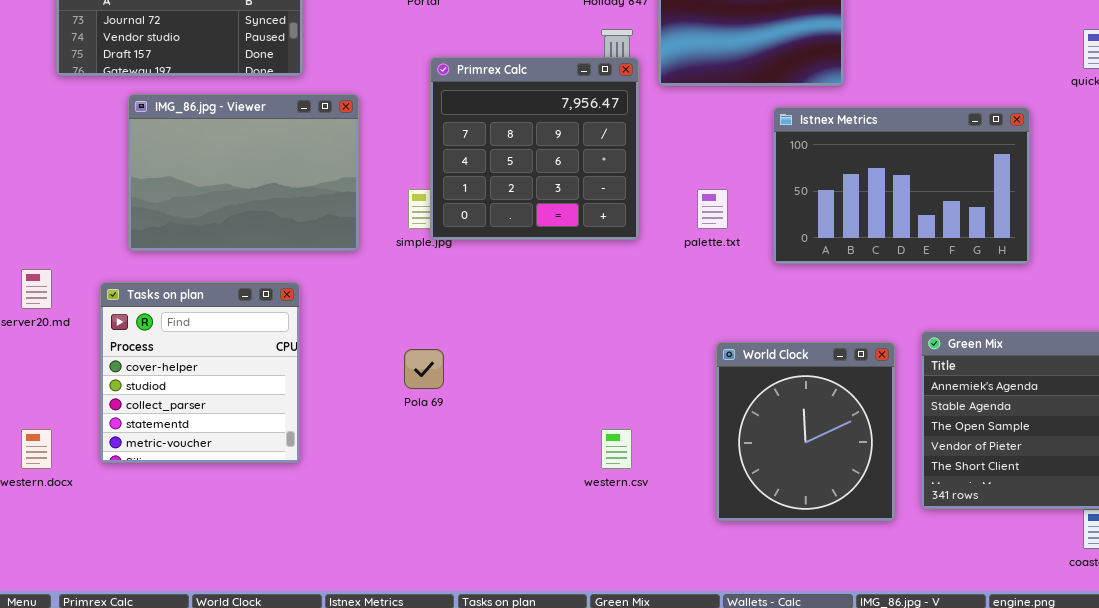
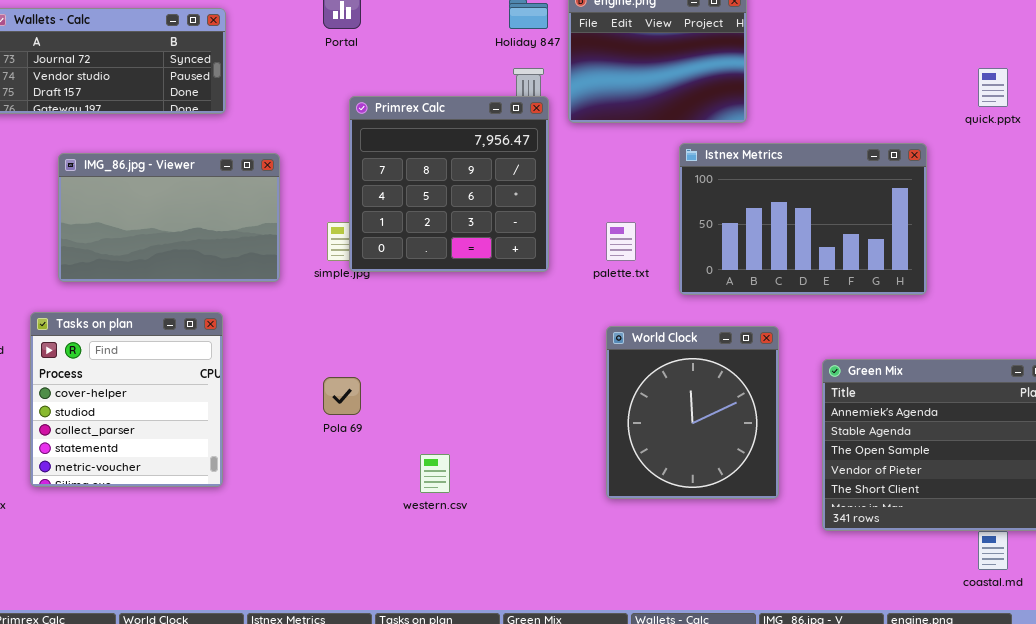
IMG_86.jpg - Viewer: [128,94,359,251] -> [58,153,280,282], resized
World Clock: [716,342,895,521] -> [606,326,779,499], moved
western.csv: [601,429,632,469] -> [420,454,450,493], moved

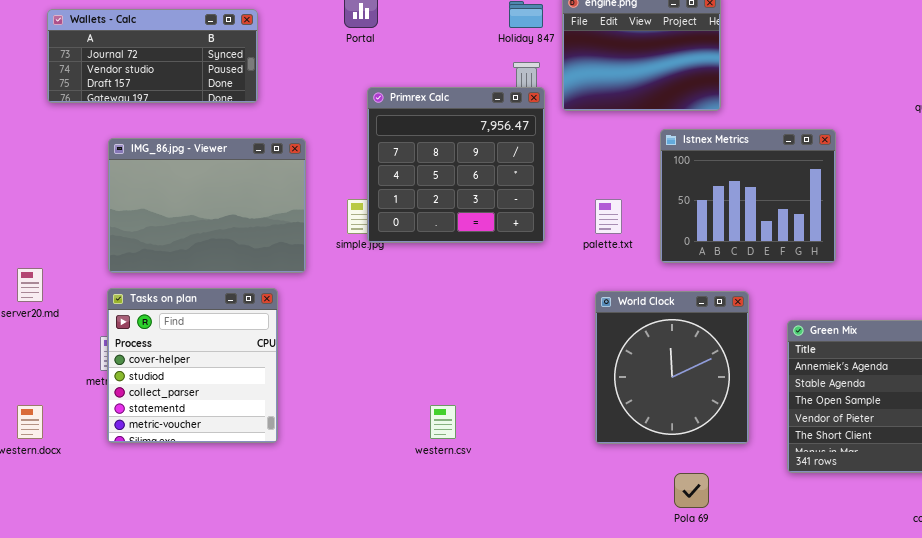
Istnex Metrics: [679,143,927,295] -> [660,129,836,263], resized
IMG_86.jpg - Viewer: [58,153,280,282] -> [108,138,306,273], resized
Tasks on plan: [30,312,223,487] -> [107,288,278,443], moved
Pola 69: [323,377,361,415] -> [674,473,709,508], moved

